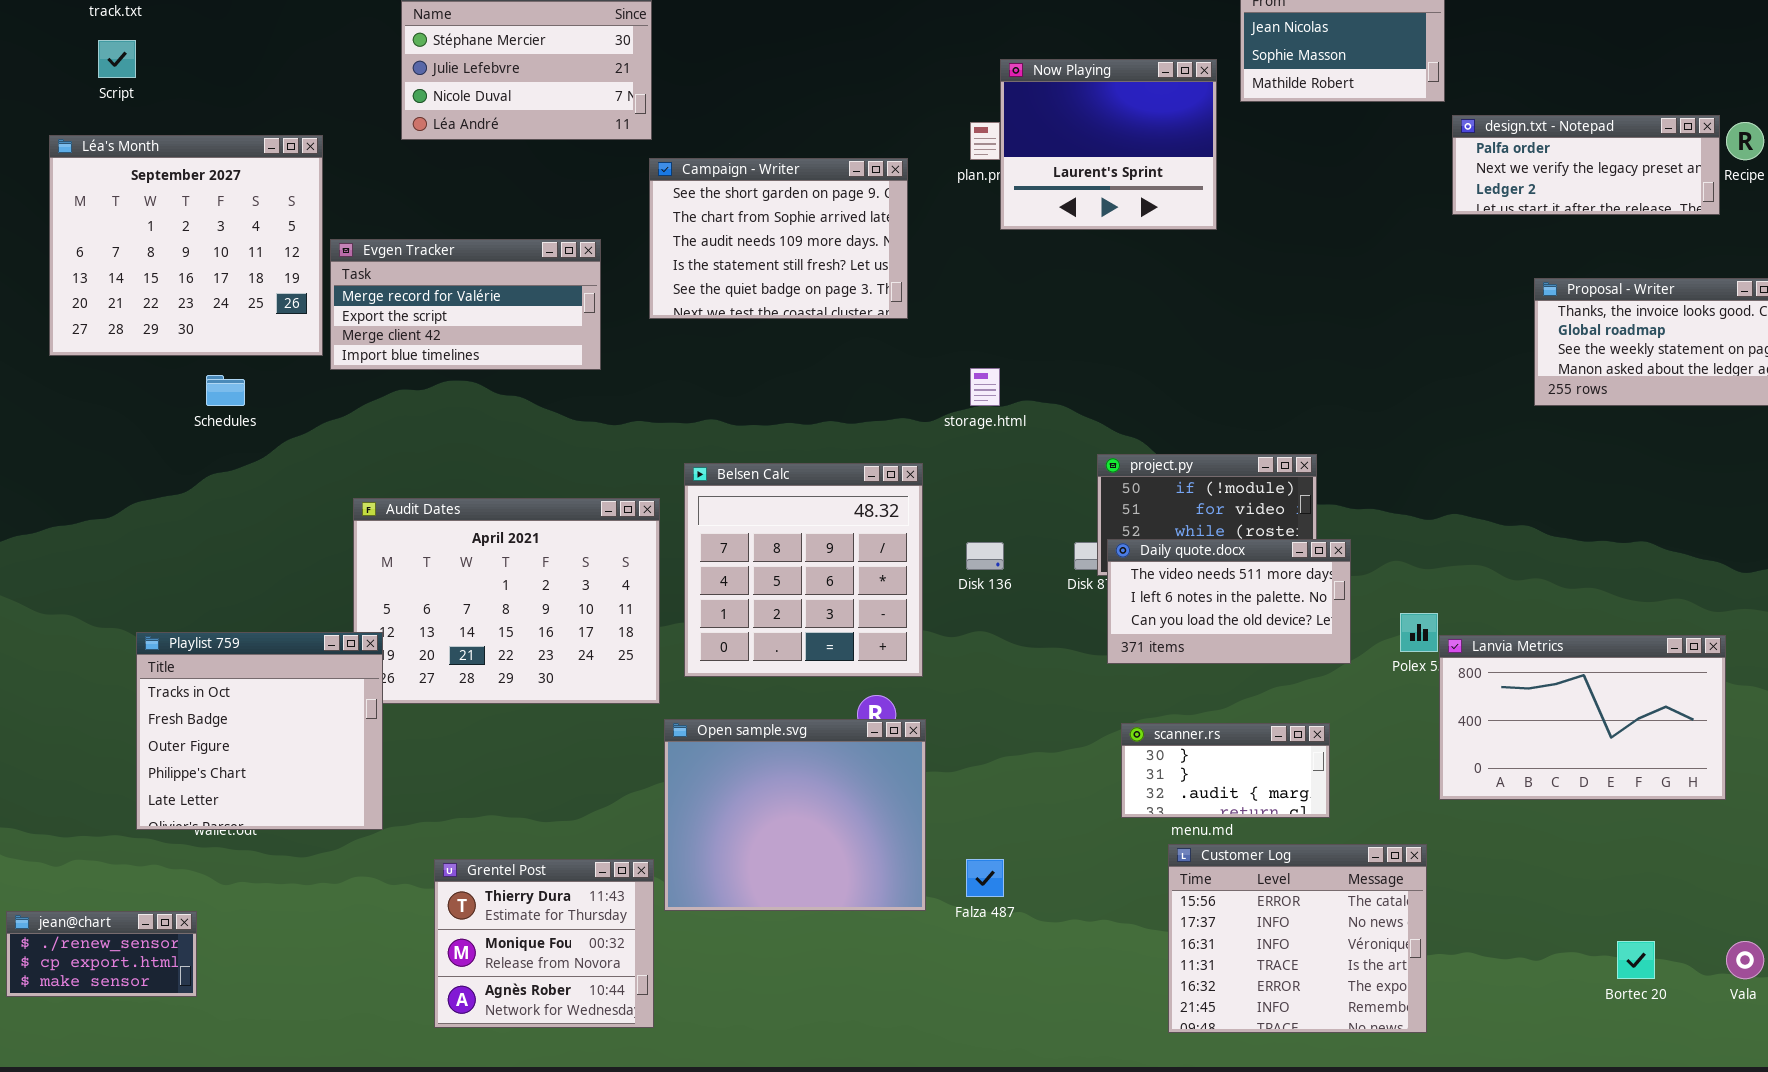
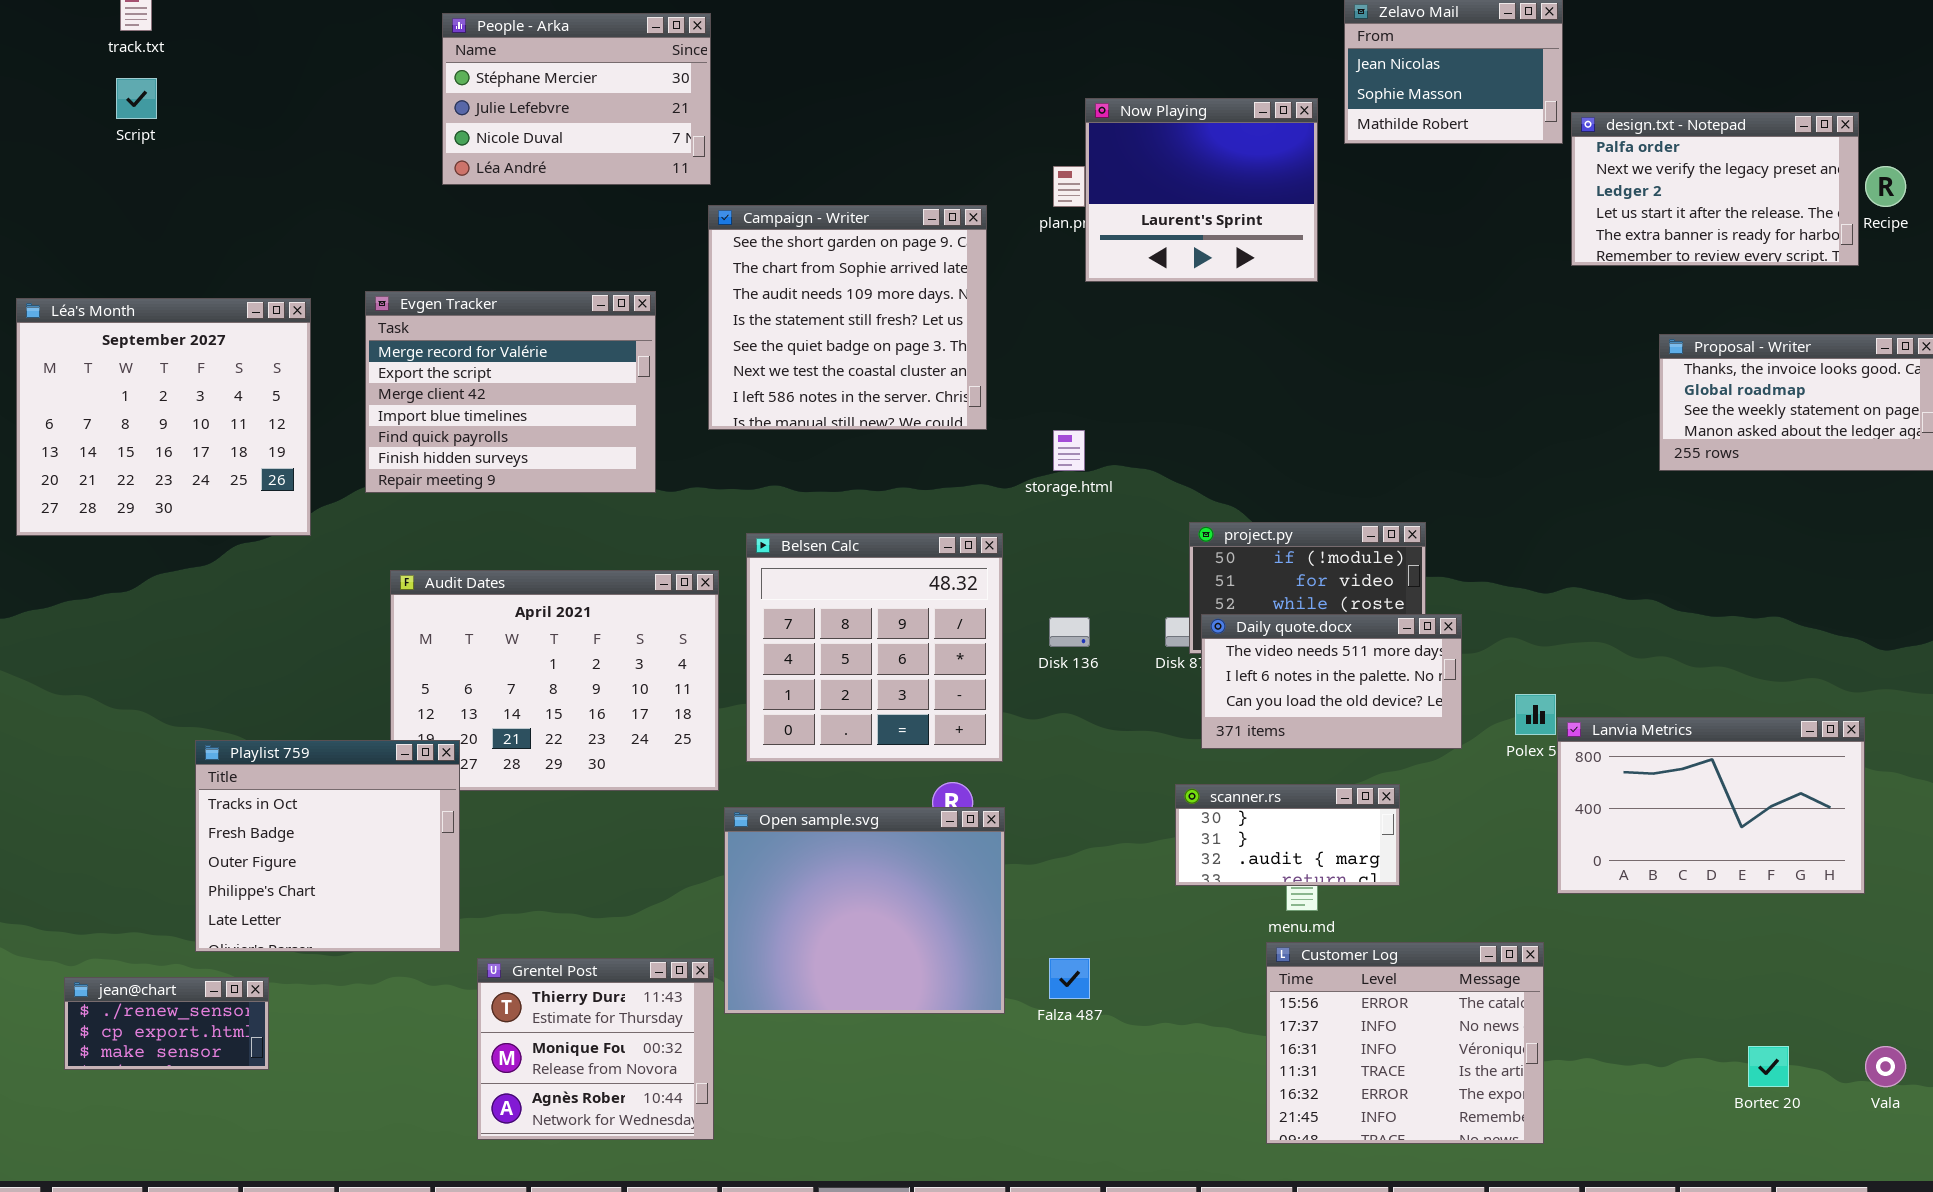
design.txt - Notepad: [1452,115,1720,215] -> [1571,112,1859,266], resized
Léa's Month: [49,135,323,356] -> [16,298,311,536], moved
Campaign - Writer: [649,158,908,319] -> [708,205,987,430], resized
Evgen Tracker: [330,239,601,370] -> [365,291,656,493], resized
Playlist 759: [136,632,383,830] -> [195,740,460,952], moved
scanner.rs: [1121,723,1330,818] -> [1175,784,1400,886], moved
jean@chart: [6,911,197,997] -> [64,977,269,1070], moved

